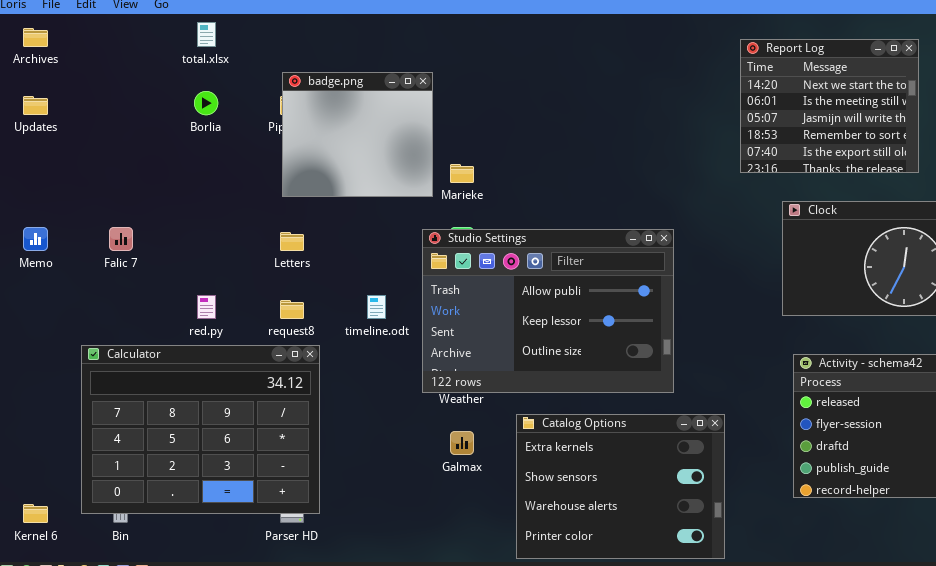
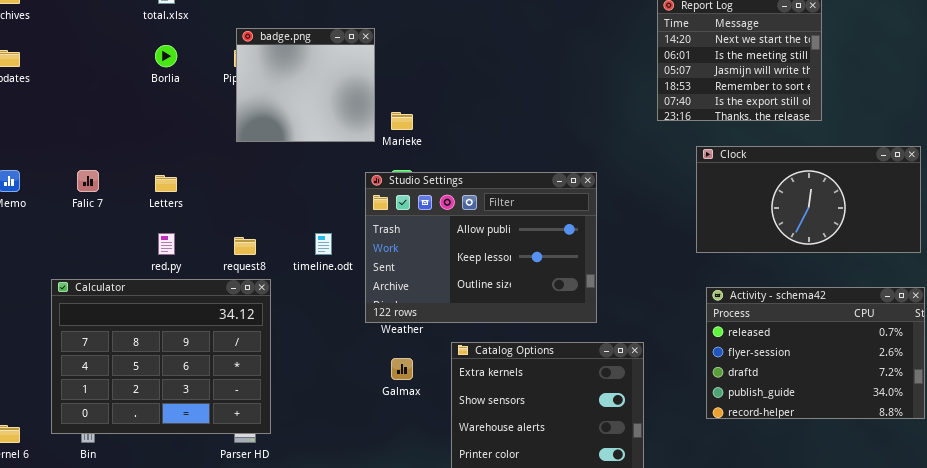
Letters: [280,232,304,251] -> [155,175,177,192], moved

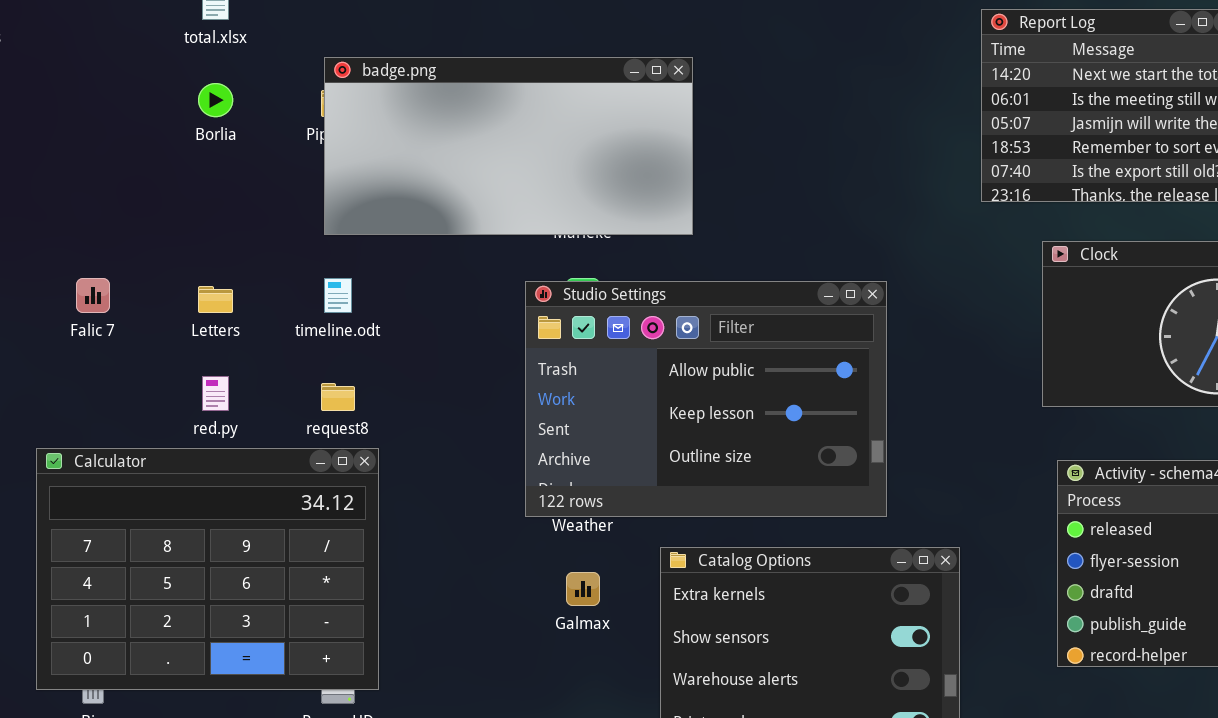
badge.png: [236,28,375,142] -> [324,57,693,235], resized
timeline.odt: [315,233,332,255] -> [324,278,352,313], moved

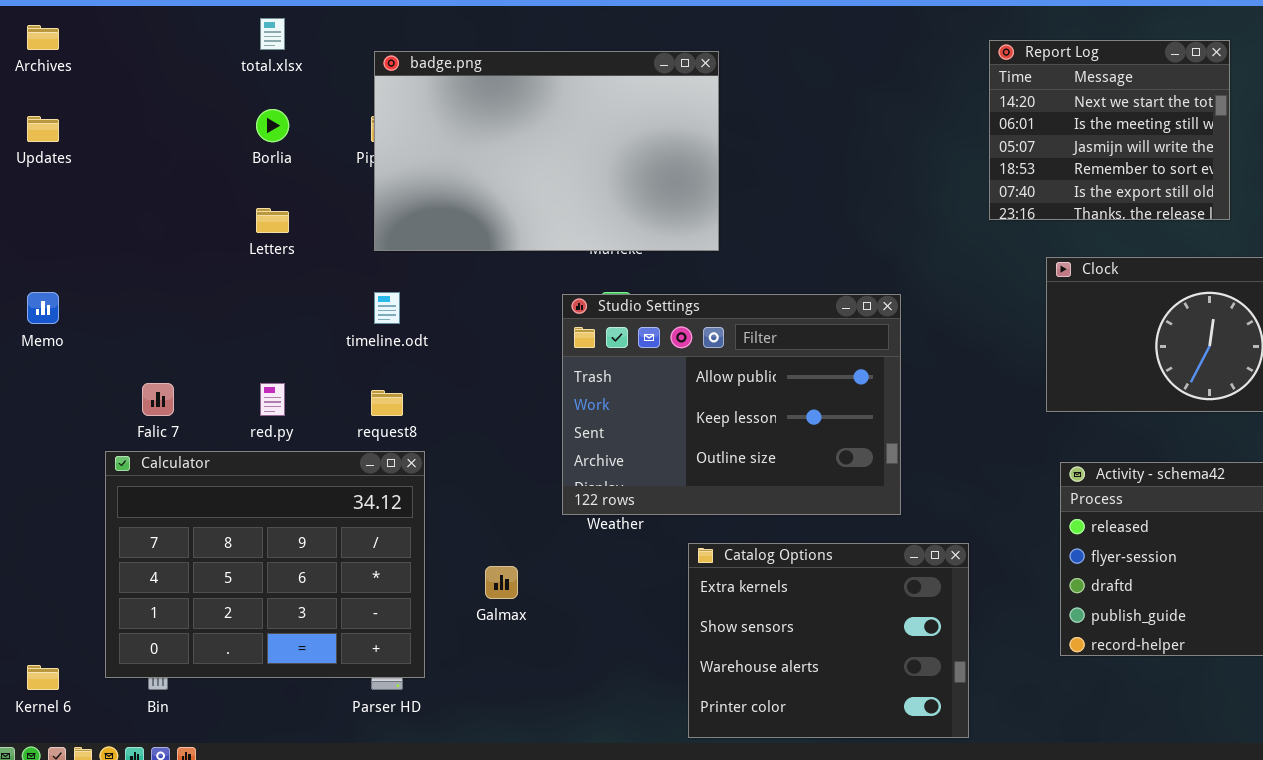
badge.png: [324,57,693,235] -> [374,51,719,251], resized
Falic 7: [76,278,110,313] -> [142,383,174,416], moved
Letters: [198,286,233,313] -> [256,208,289,233], moved
Galmax: [566,572,600,606] -> [485,566,518,599], moved

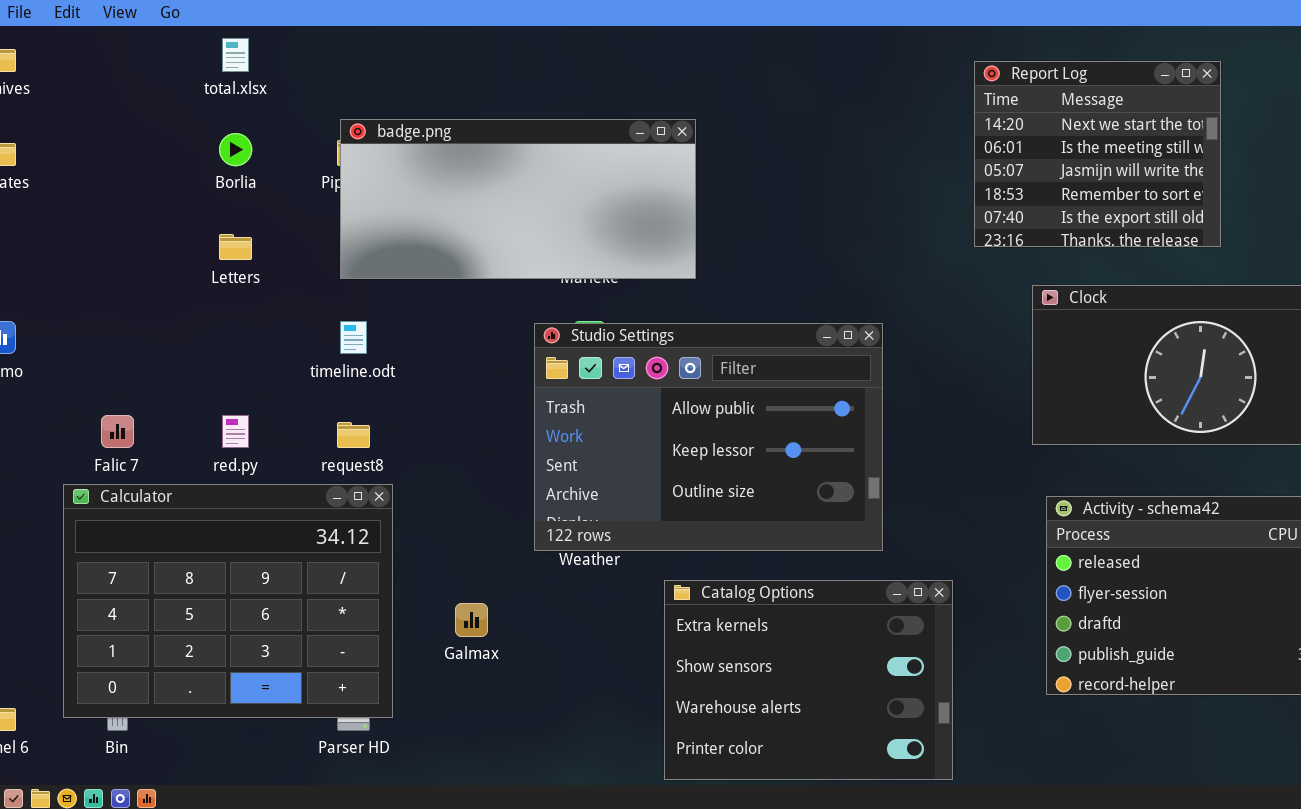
badge.png: [374,51,719,251] -> [340,119,696,279], resized

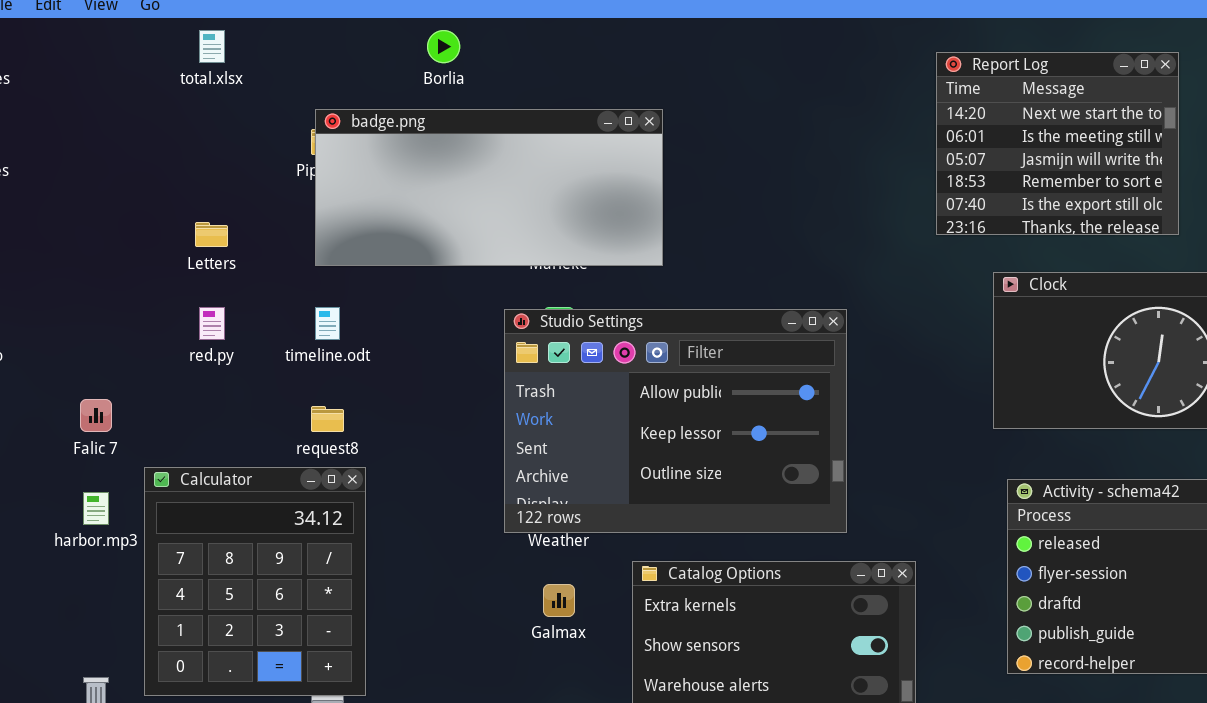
Borlia: [219,133,252,166] -> [427,30,460,63], moved
red.py: [222,415,249,448] -> [199,307,225,340], moved
Calculator: [63,484,393,718] -> [144,467,366,696], resized
Galmax: [455,603,488,637] -> [543,584,575,617], moved

